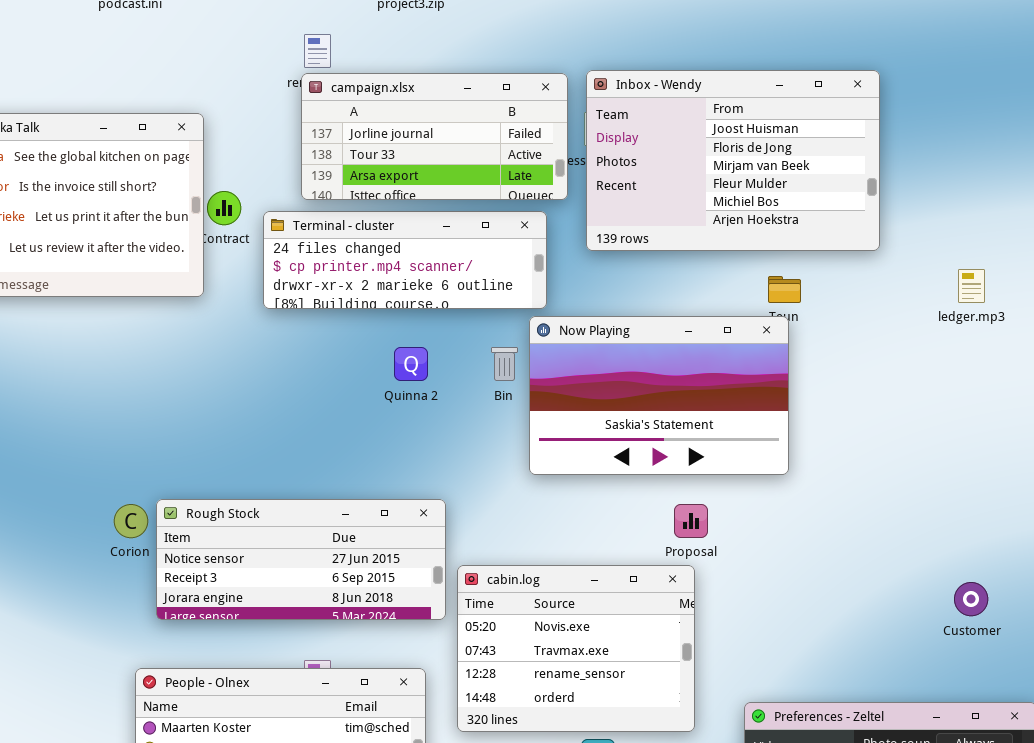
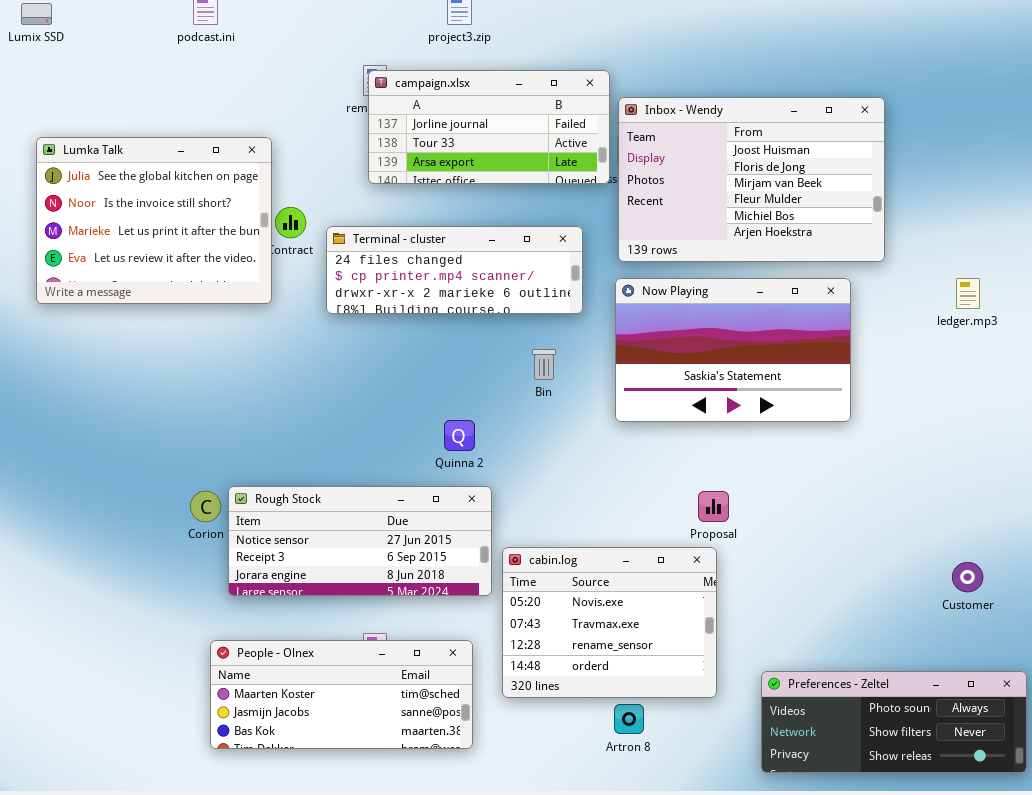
campaign.xlsx: [301,73,568,200] -> [368,70,610,184], moved
Now Playing: [529,316,789,475] -> [615,278,851,422], moved
Quinna 2: [394,347,428,381] -> [444,420,475,451], moved

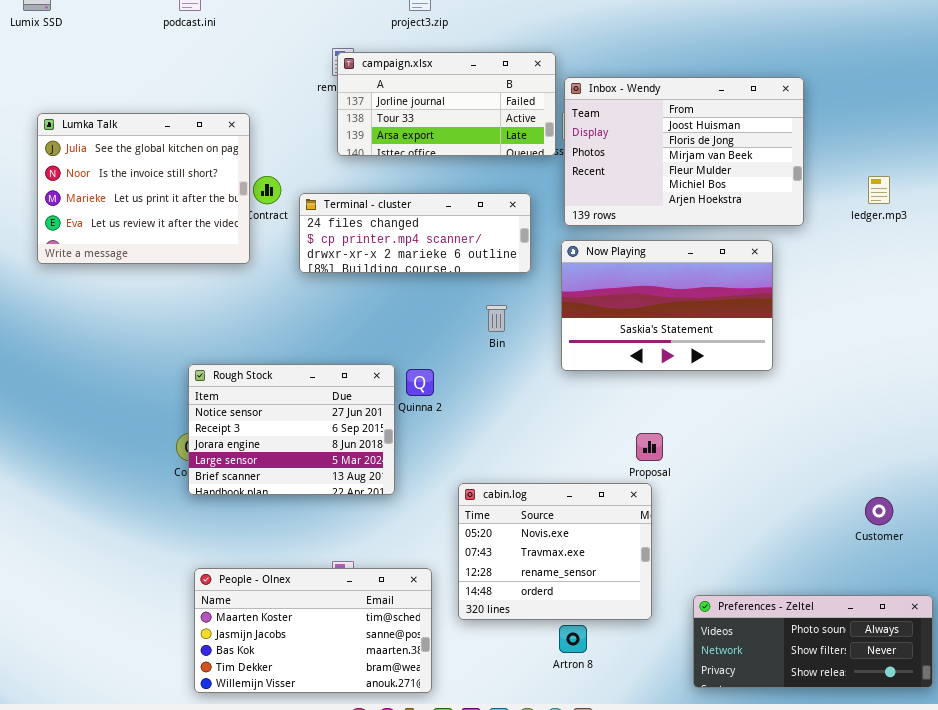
ledger.mp3: [956,278,980,309] -> [868,176,890,204], moved
Rough Stock: [228,486,492,596] -> [188,364,395,495], moved, resized
People - Olnex: [210,640,473,749] -> [194,568,432,693], resized

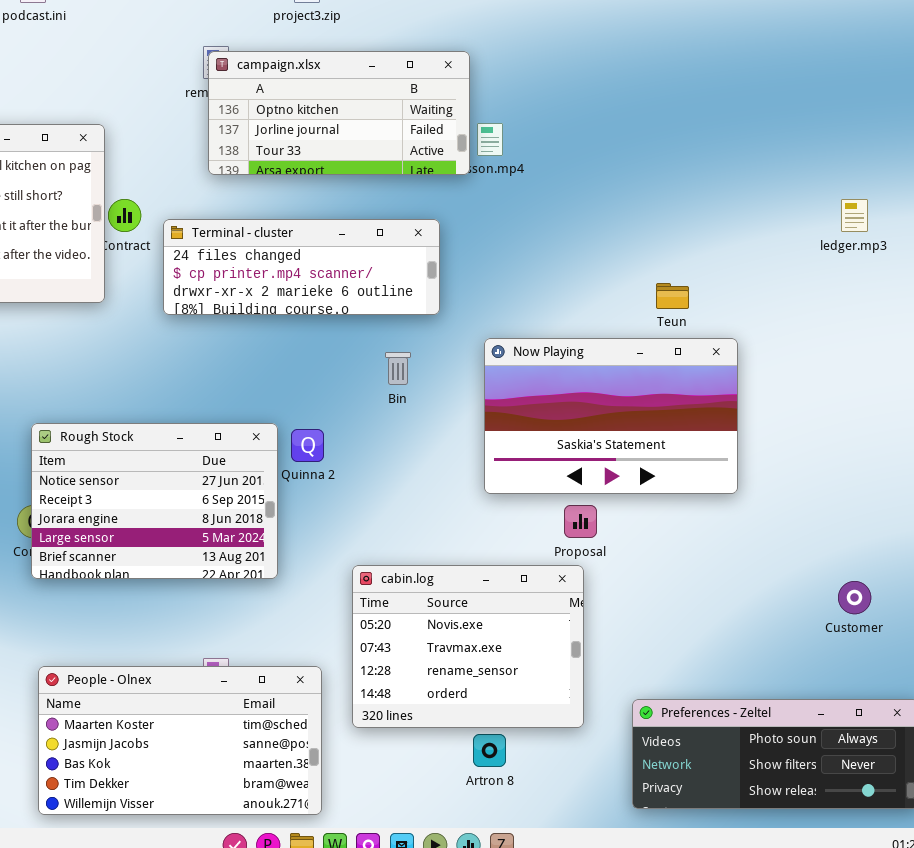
campaign.xlsx: [337,52,556,156] -> [208,51,470,175], scrolled up 1 row
Inbox - Wendy: [564,77,804,226] -> none, closed
Now Playing: [561,240,773,371] -> [484,338,738,494], moved

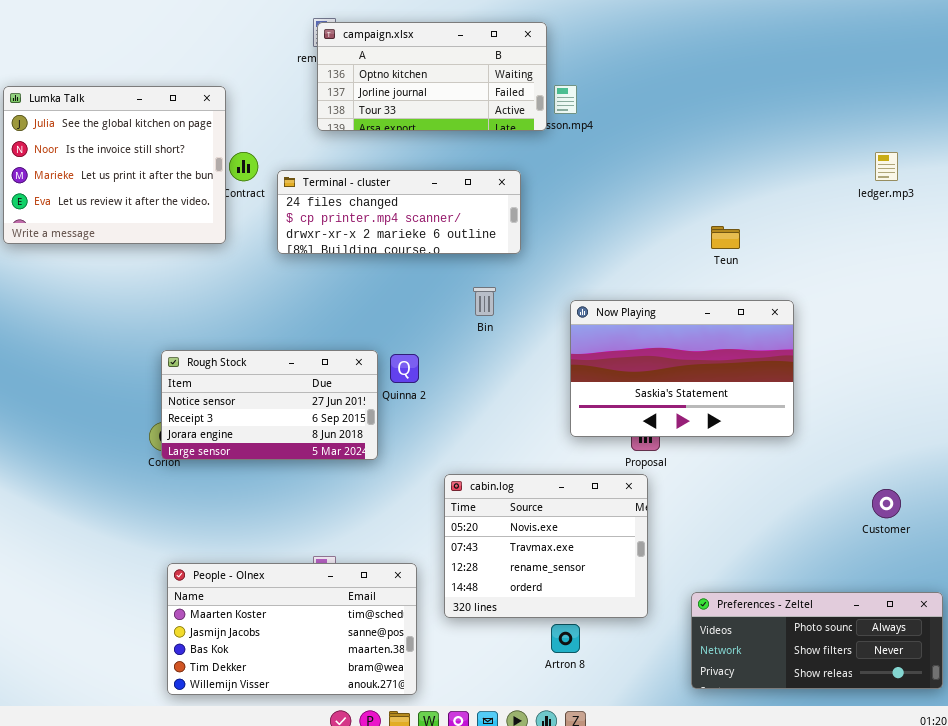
Now Playing: [484,338,738,494] -> [570,300,794,437], moved
Rough Stock: [31,423,278,579] -> [161,350,378,460], resized

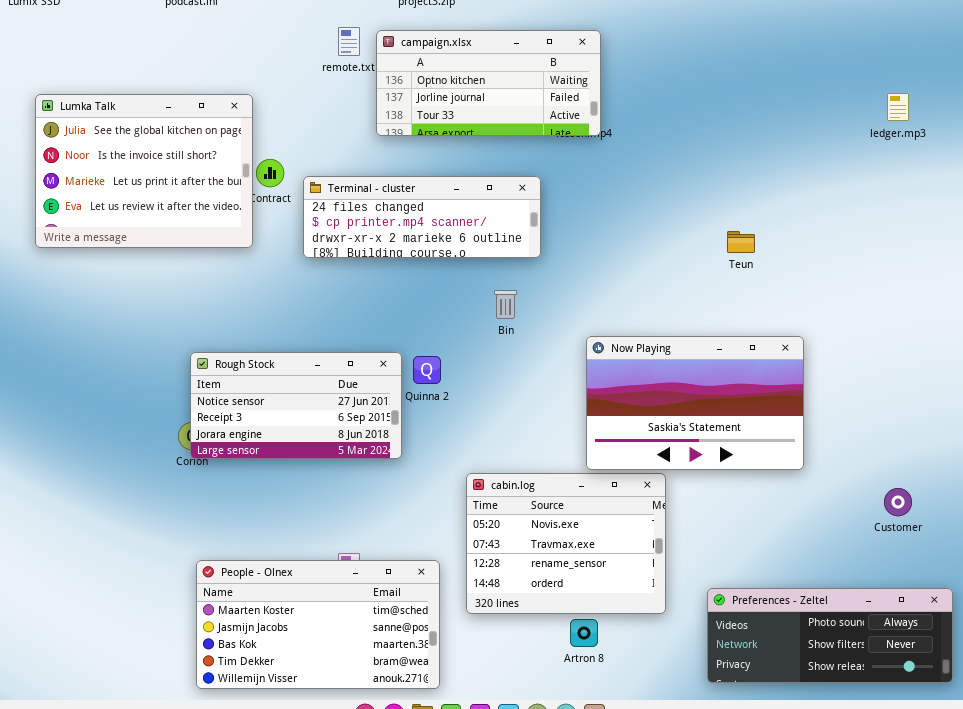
campaign.xlsx: [317,22,547,131] -> [376,30,601,136], moved
ledger.mp3: [875,152,898,181] -> [887,93,909,121], moved
Now Playing: [570,300,794,437] -> [586,336,804,470], moved

